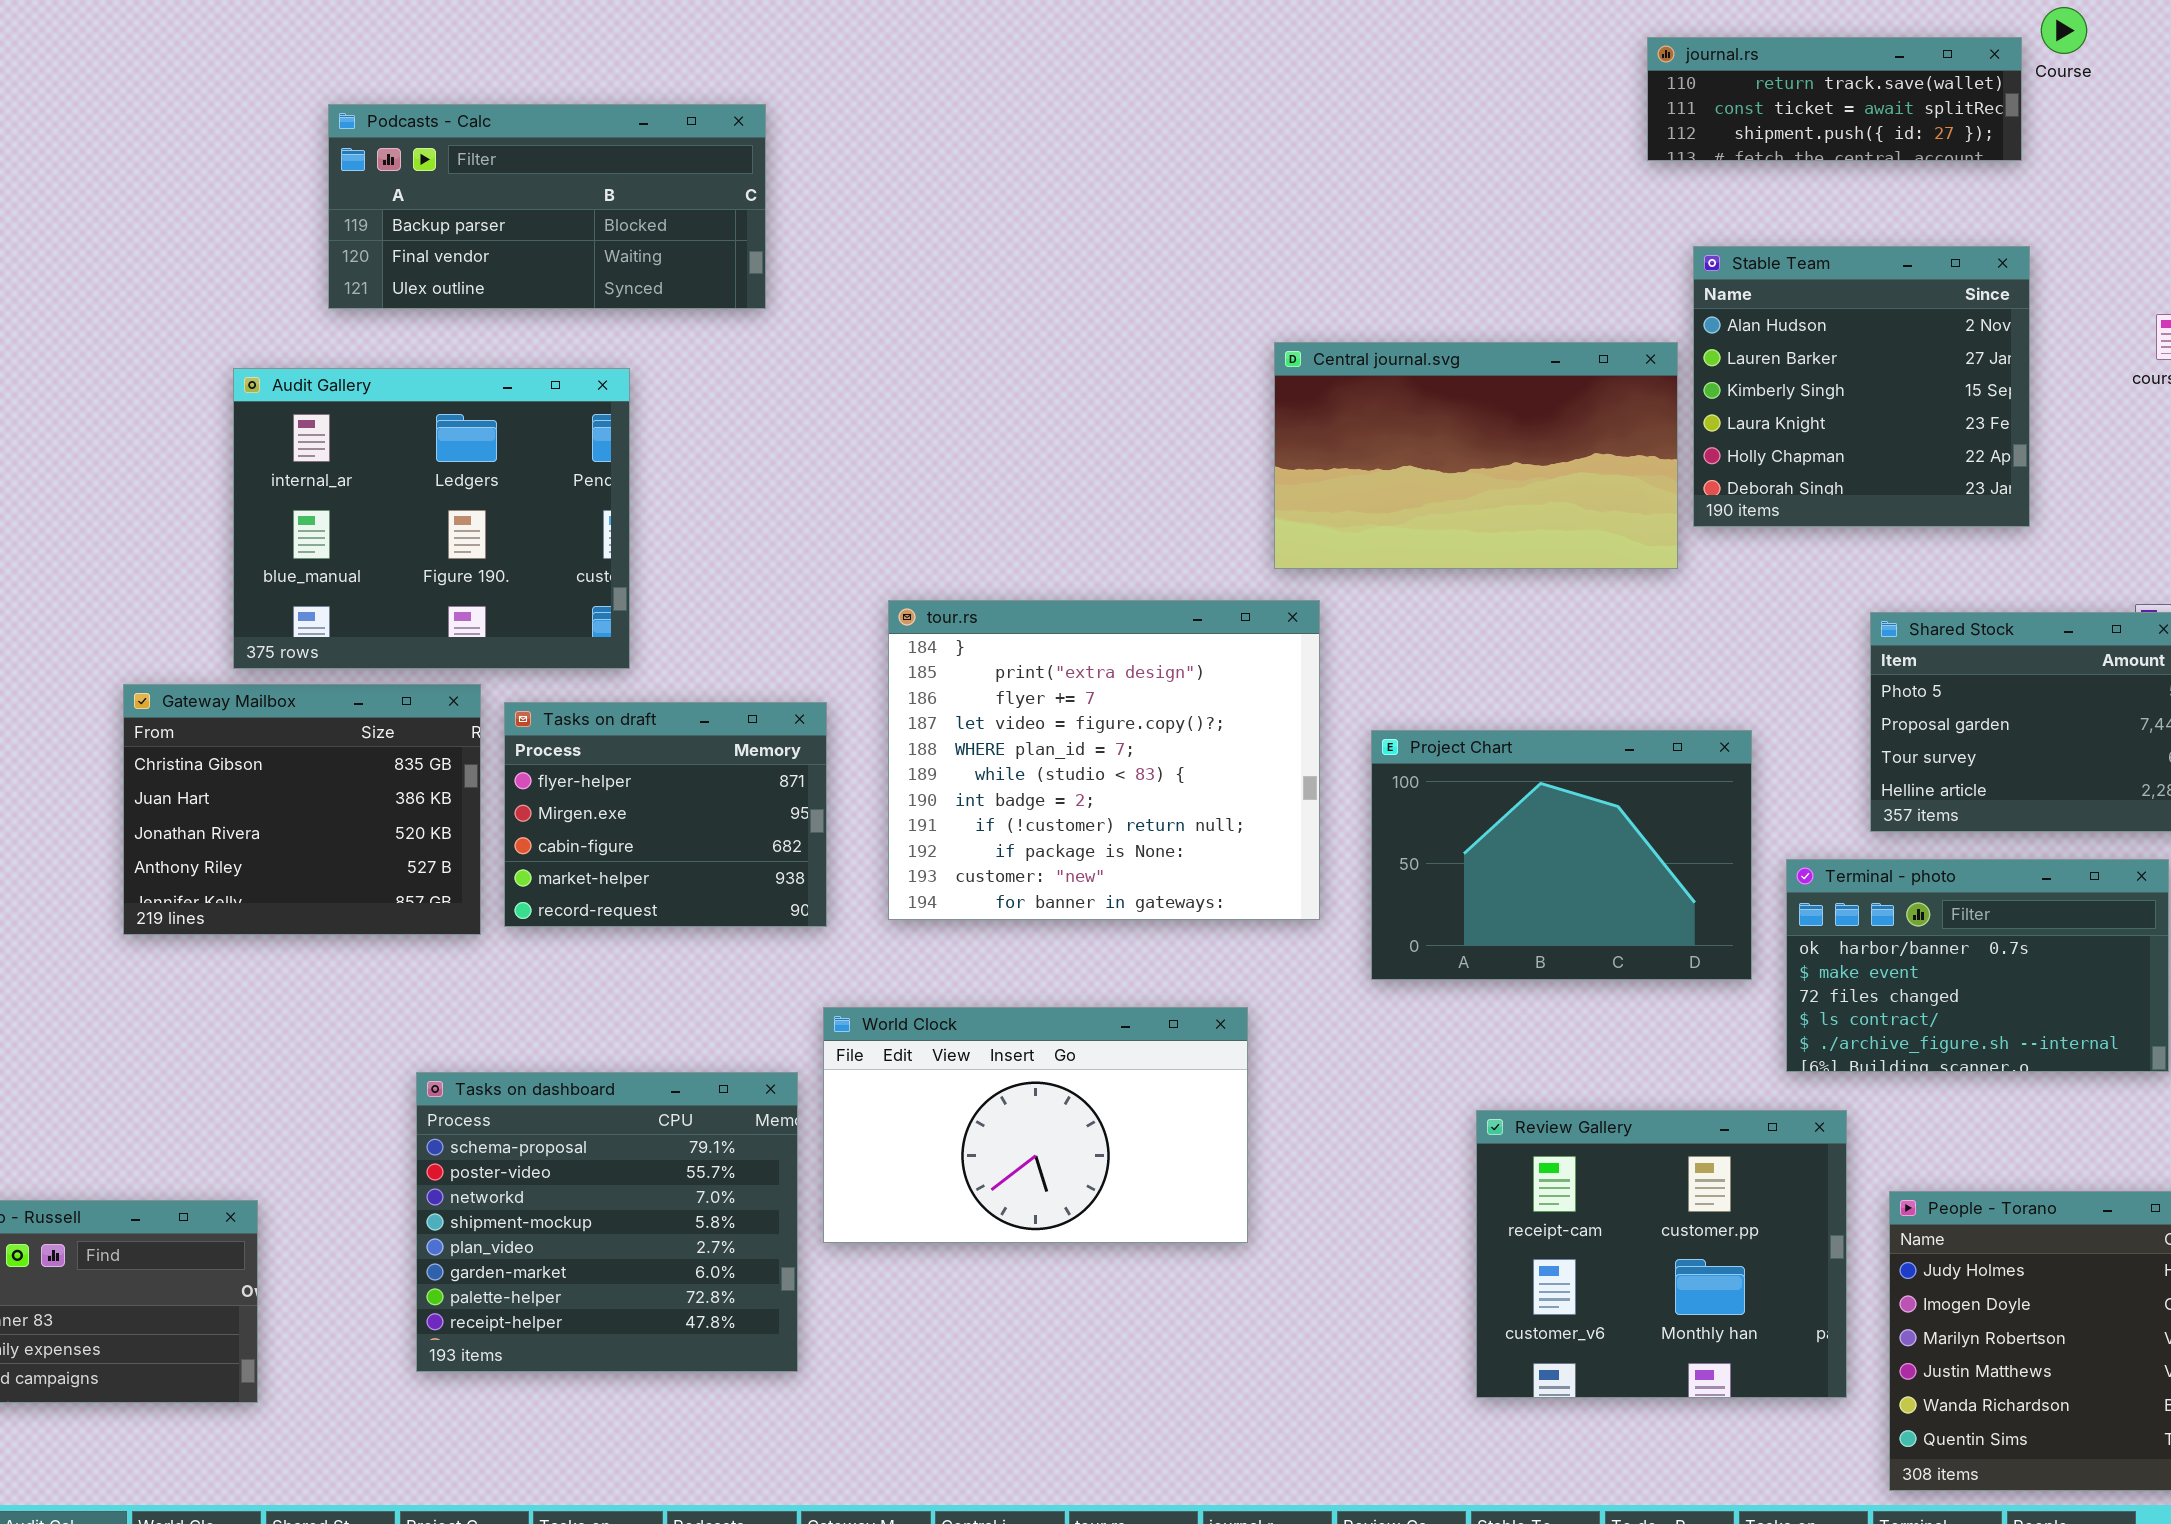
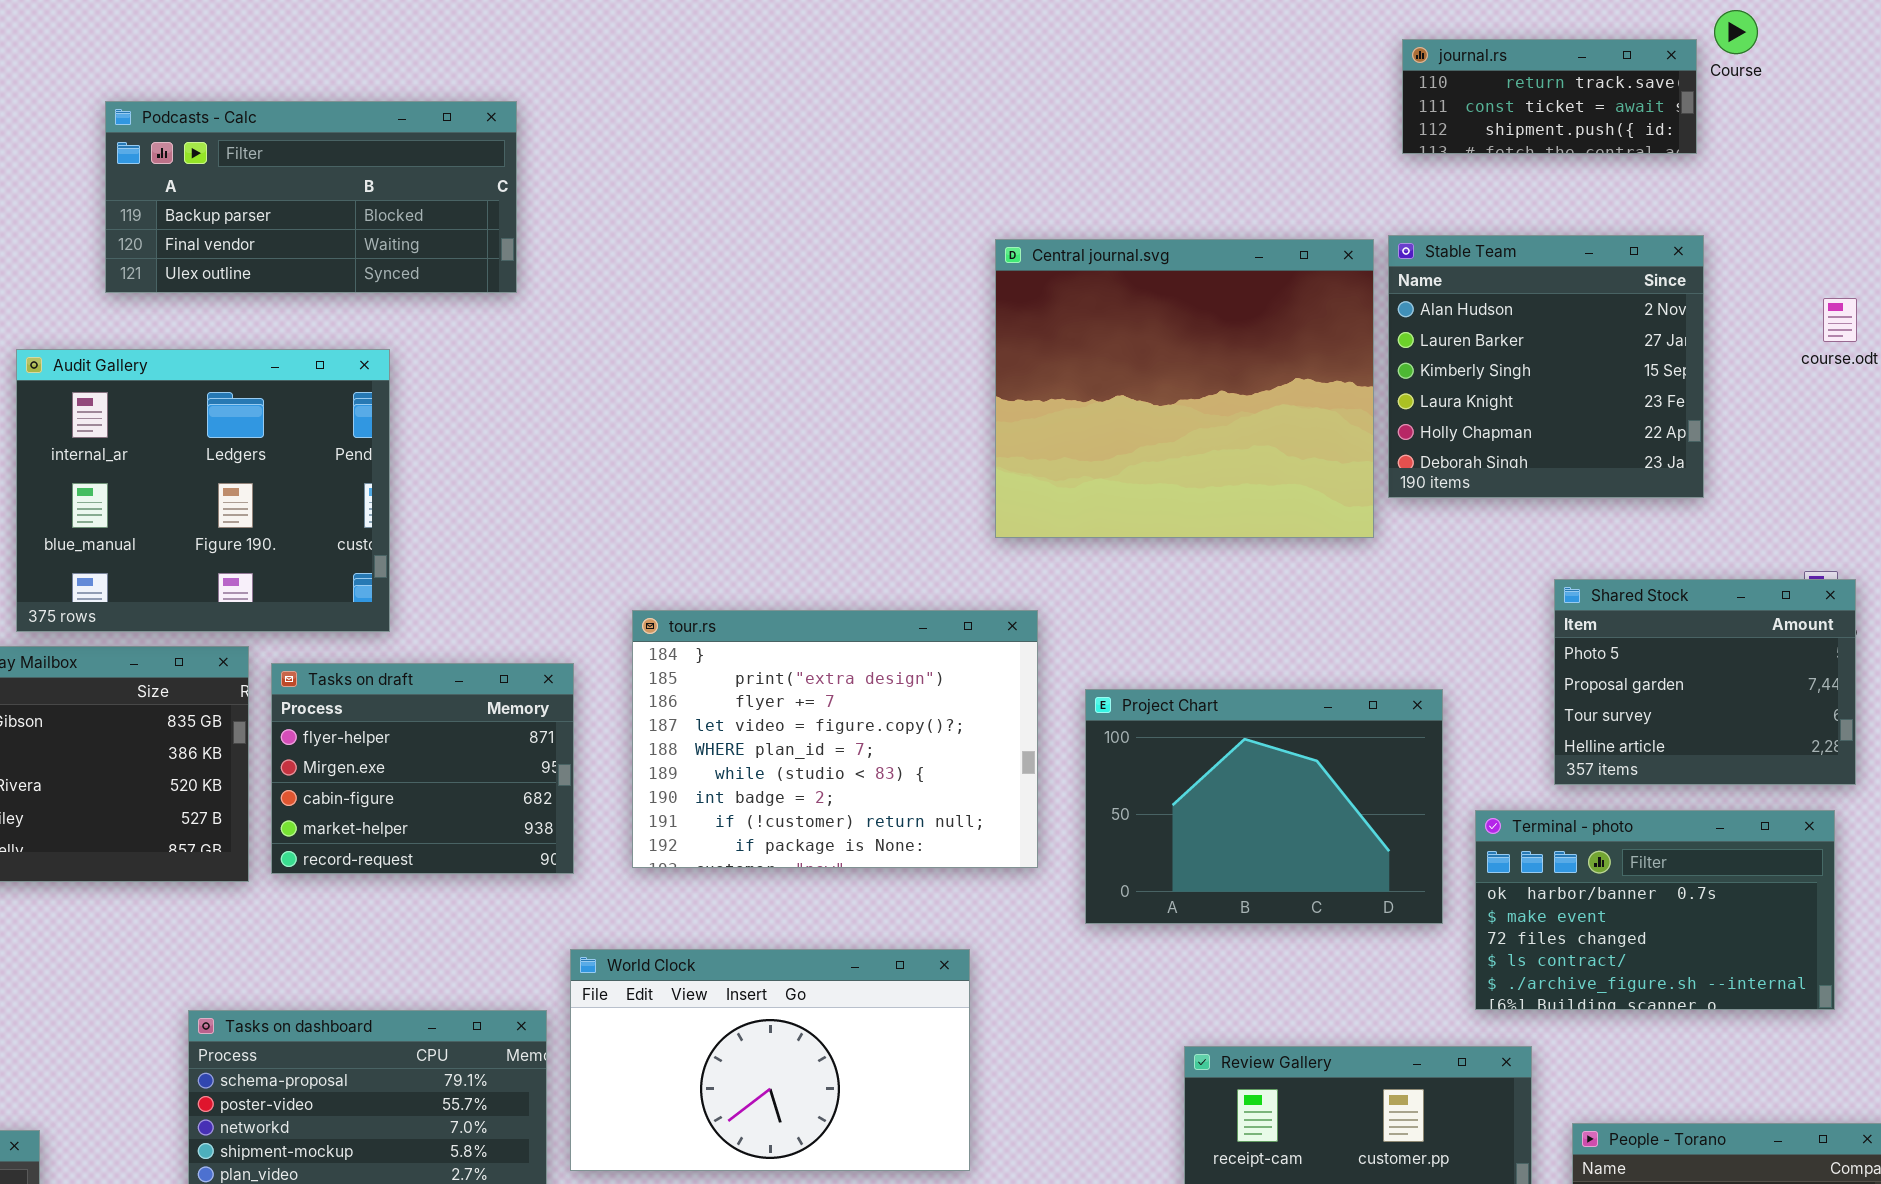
journal.rs: [1647,37,2022,161] -> [1402,39,1697,154], resized
Central journal.svg: [1274,342,1678,569] -> [995,239,1374,538], resized
tour.rs: [888,600,1320,920] -> [632,610,1038,868], resized

